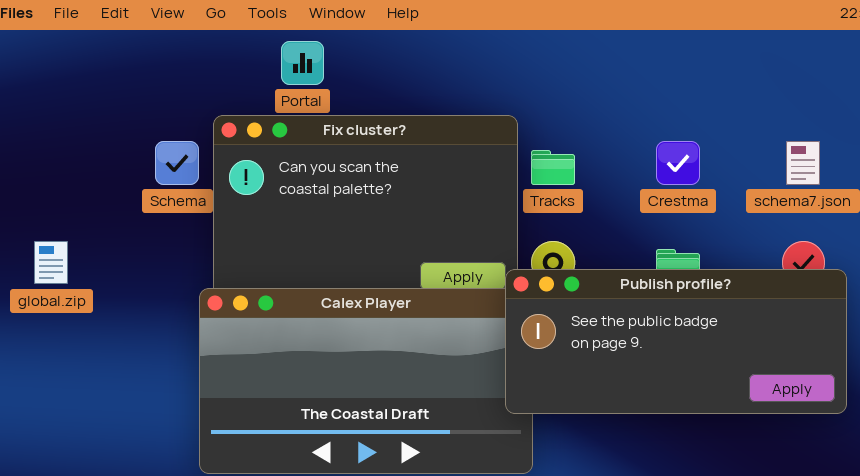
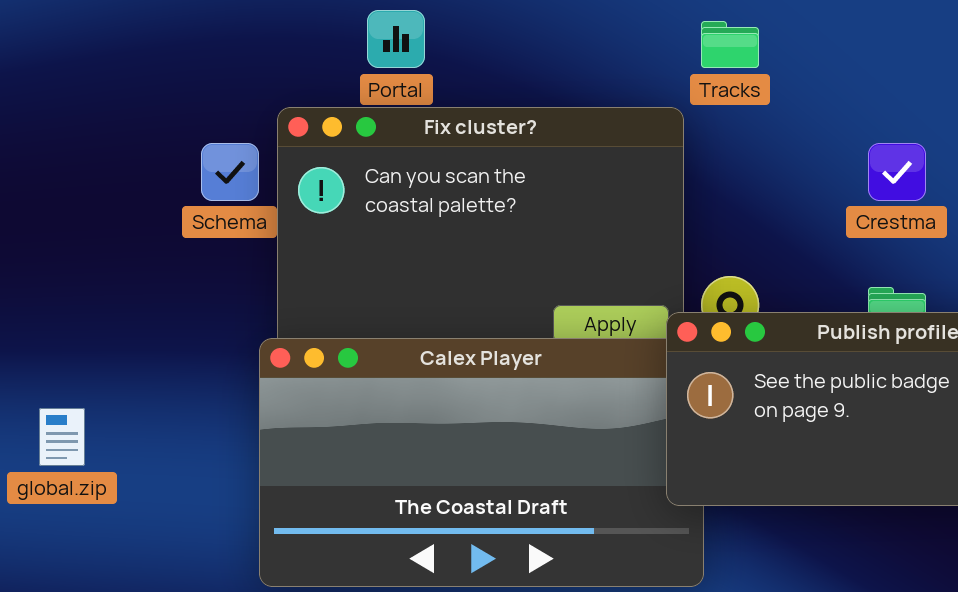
Tracks: [531,150,575,185] -> [701,21,759,68], moved
global.zip: [34,241,68,284] -> [39,408,85,466], moved

